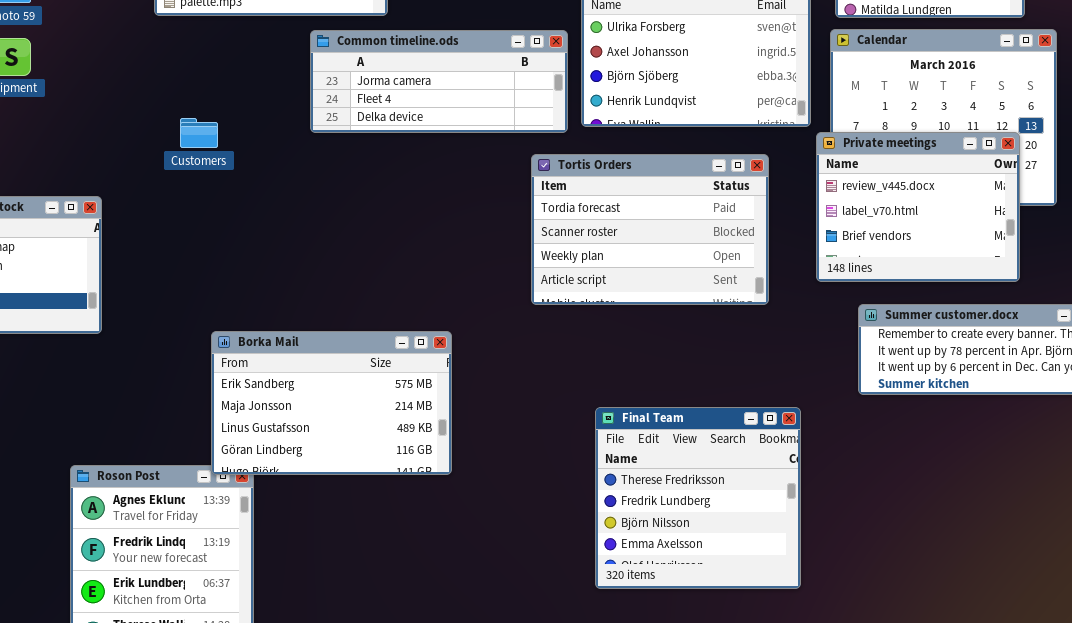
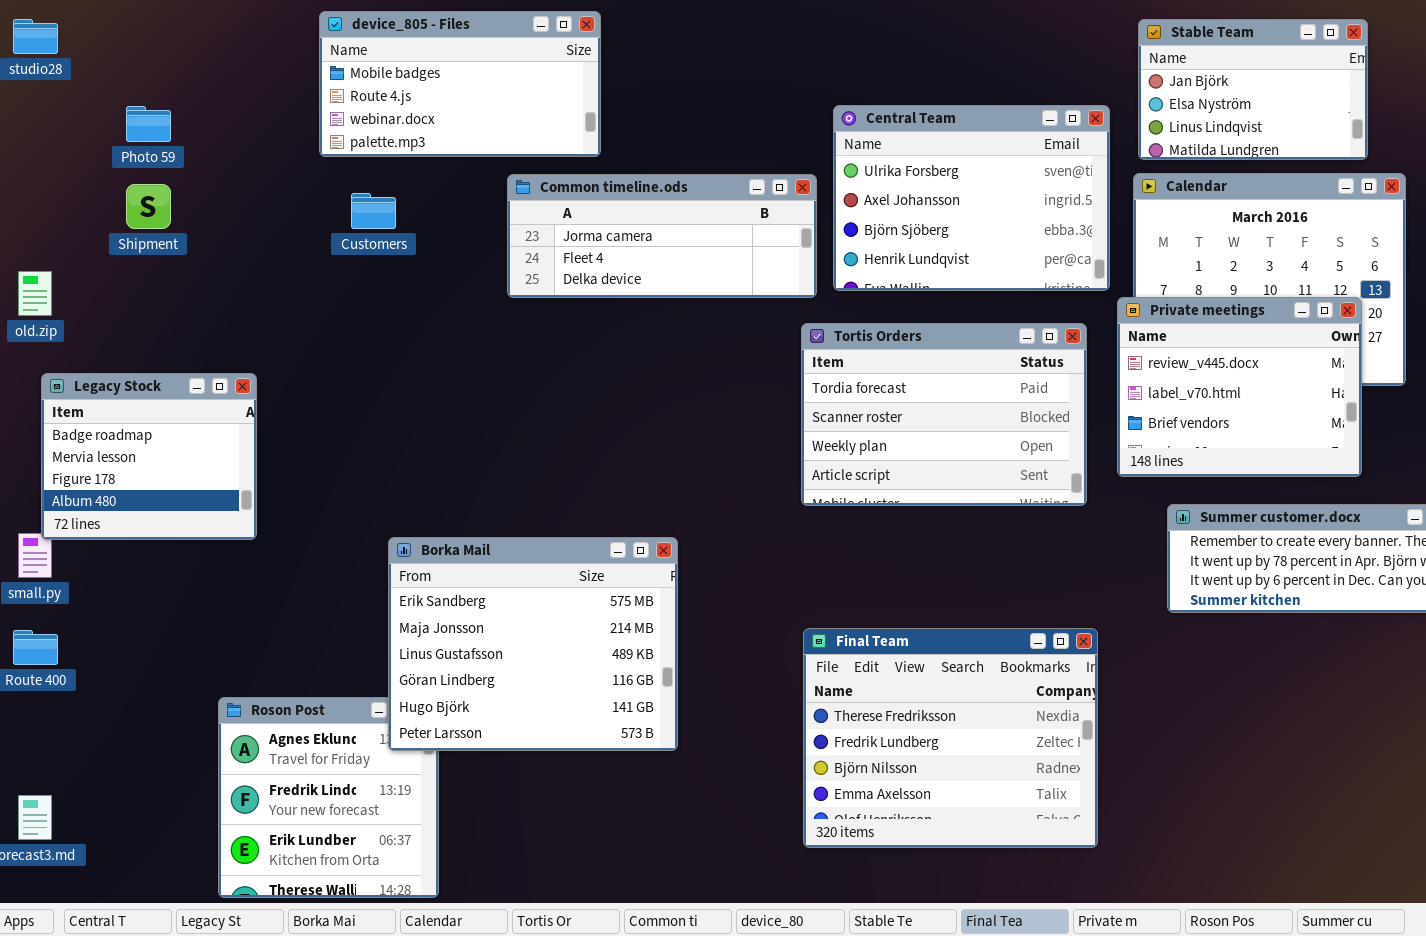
Customers: [180,118,218,148] -> [351,193,396,229], moved
Tortis Orders: [531,154,769,305] -> [801,323,1087,506], moved
Borka Mail: [211,331,452,475] -> [388,537,678,751], resized
Final Team: [595,407,801,589] -> [803,628,1098,848], resized

